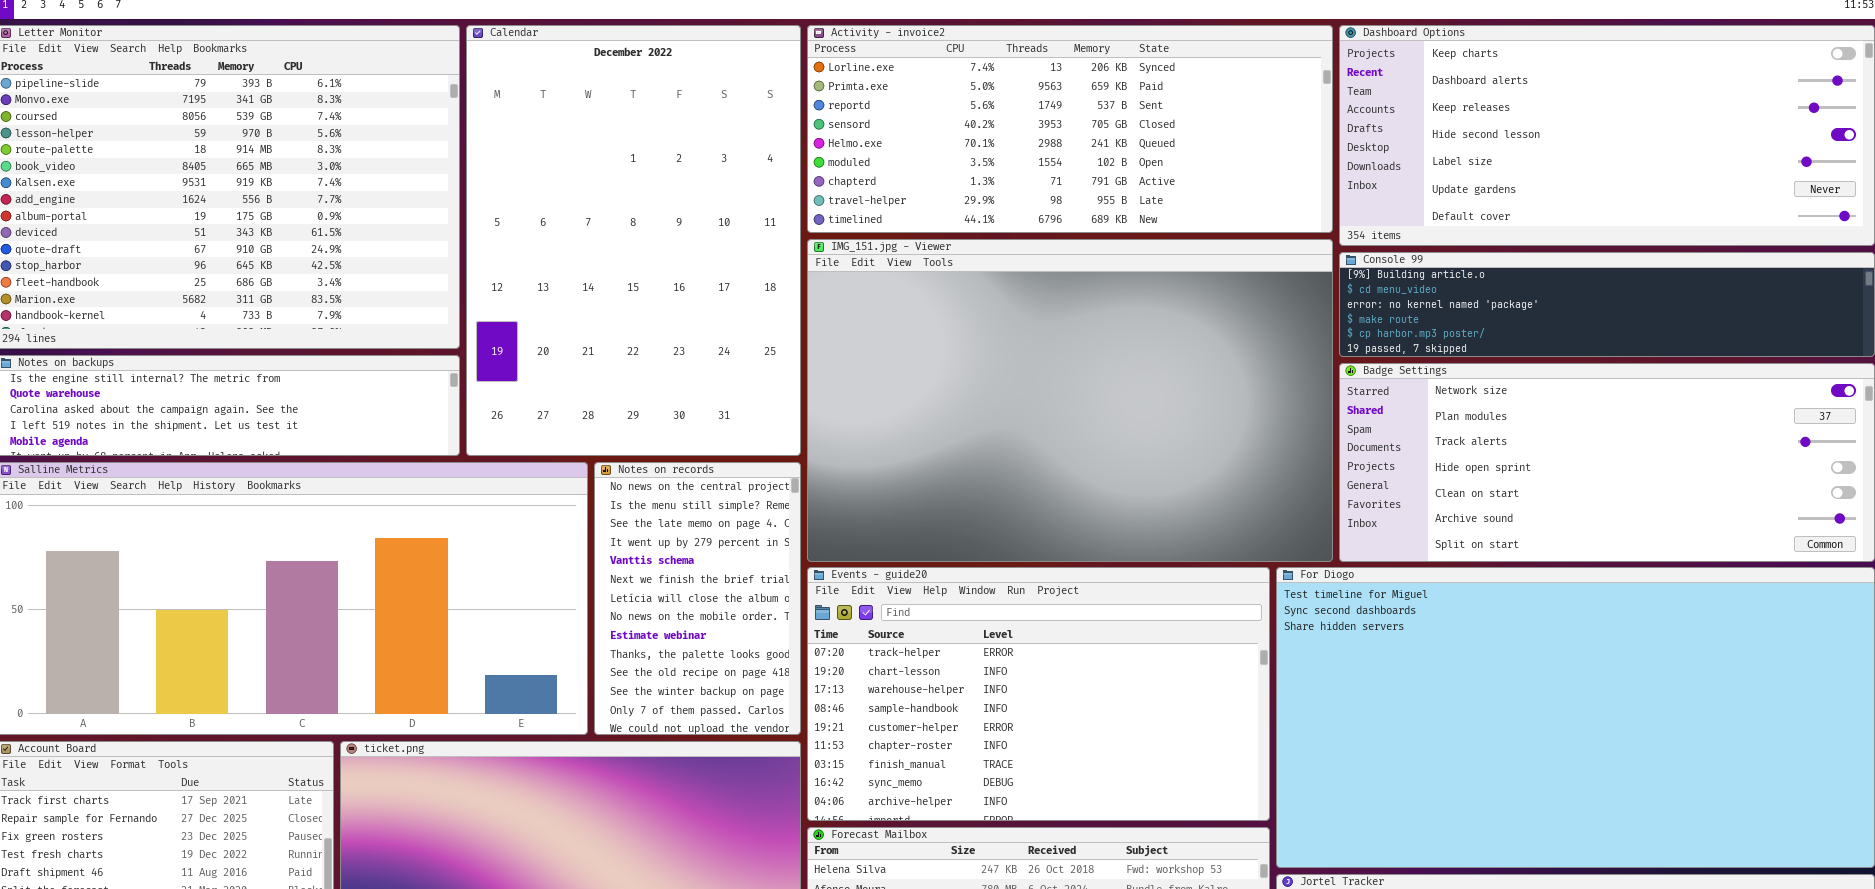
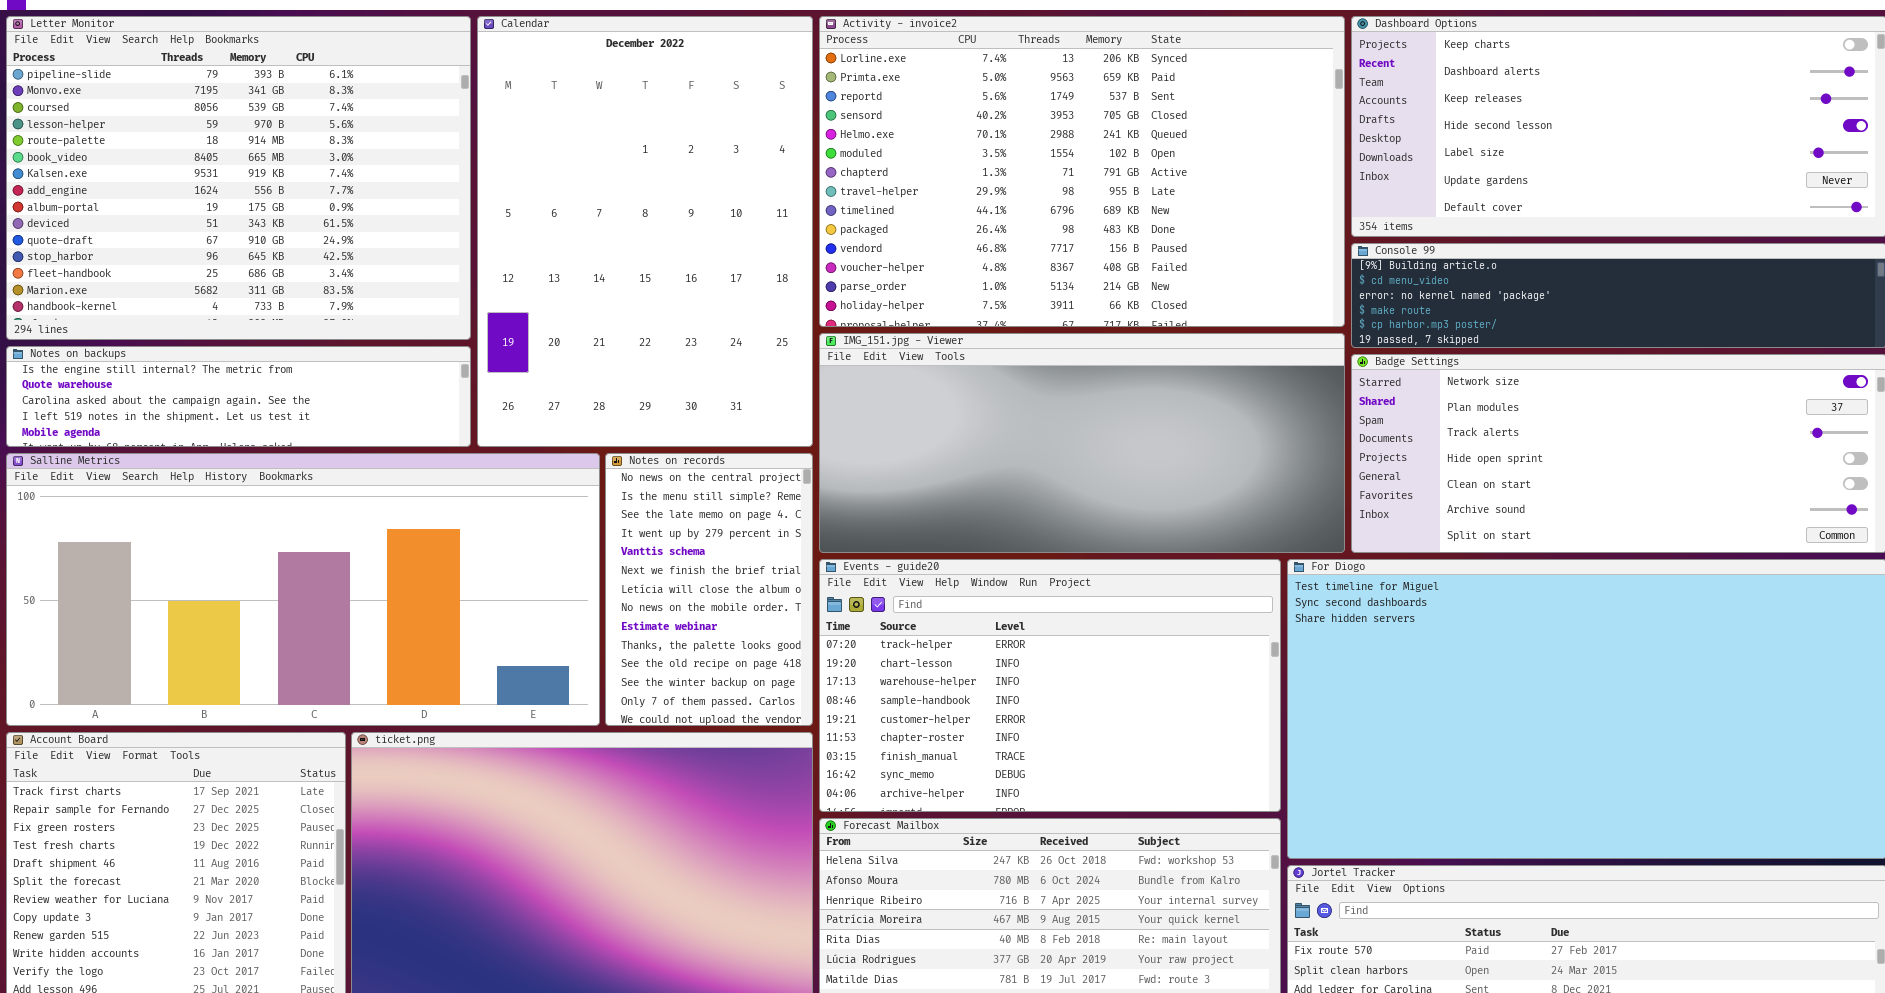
Activity - invoice2: [807,25,1333,233] -> [819,16,1345,327], resized
IMG_151.jpg - Viewer: [807,239,1333,562] -> [819,333,1345,553], resized

